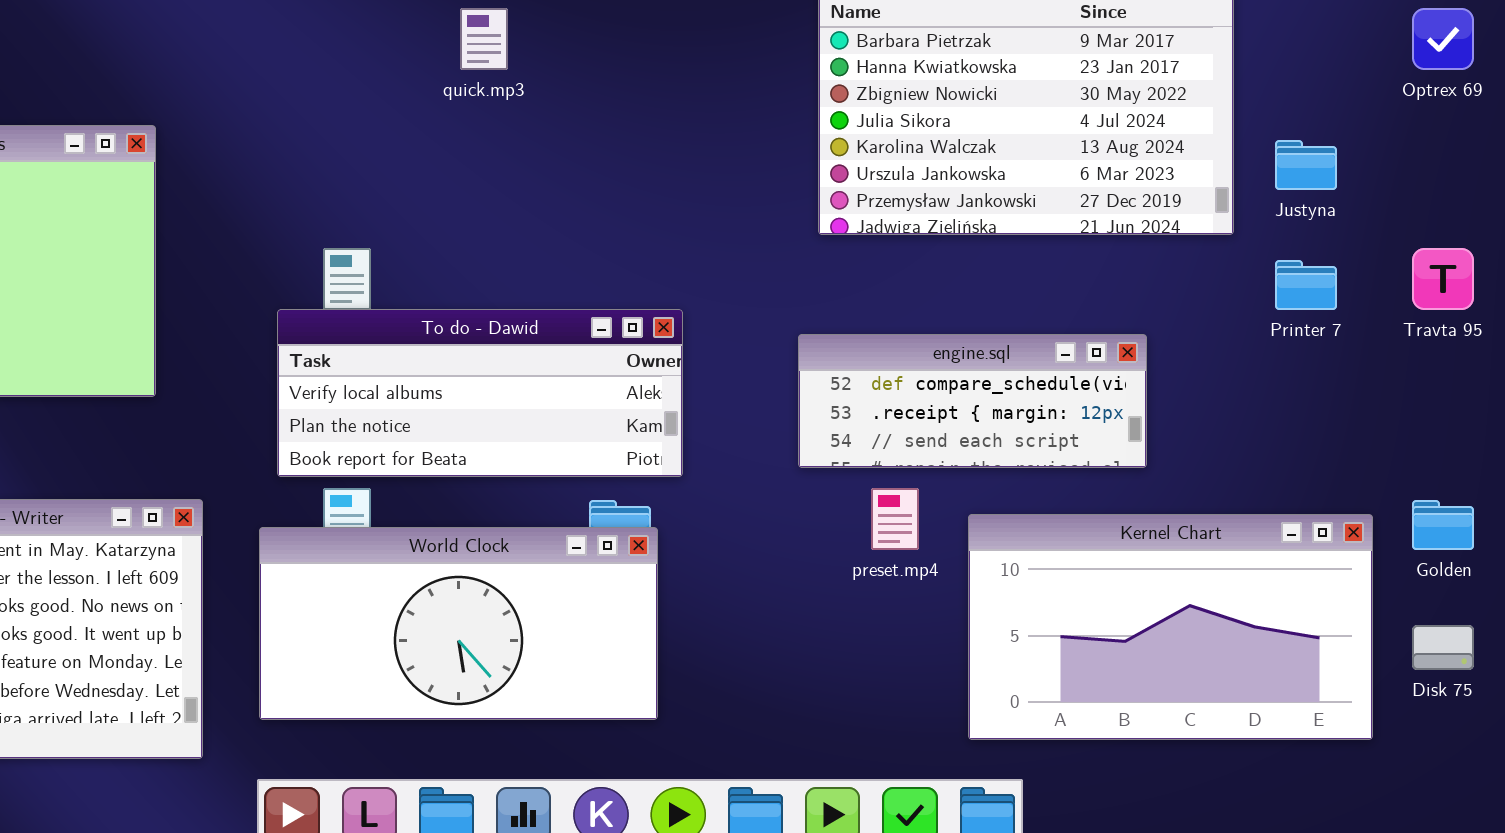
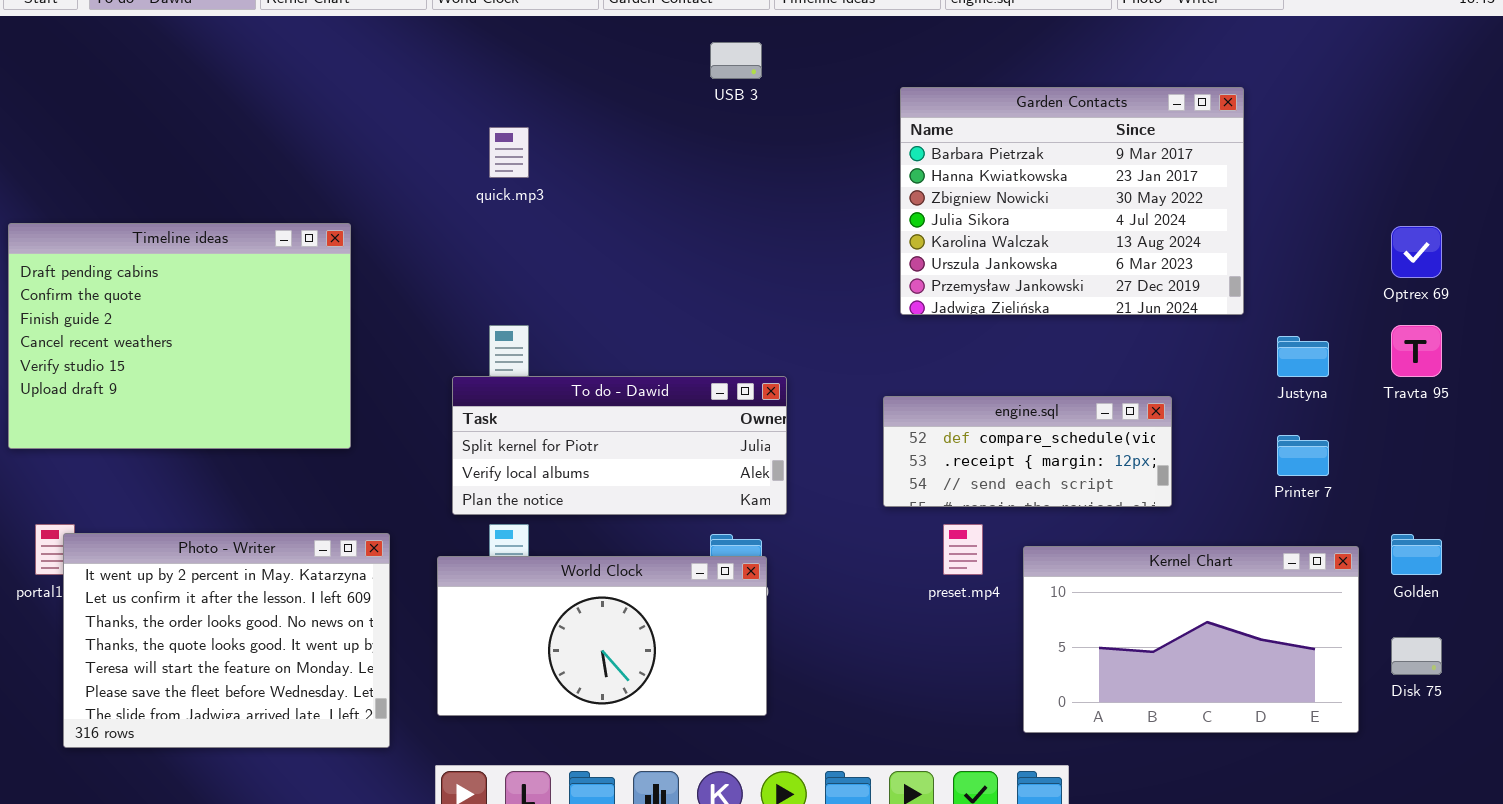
quick.mp3: [460,8,508,70] -> [489,127,529,178], moved
Optrex 69: [1412,8,1474,70] -> [1391,226,1442,278], moved
Justyna: [1275,140,1337,190] -> [1277,336,1329,377], moved
Printer 7: [1275,260,1337,310] -> [1277,435,1329,476], moved
To do - Dawid: [277,309,683,477] -> [452,376,787,515], scrolled up 1 row

